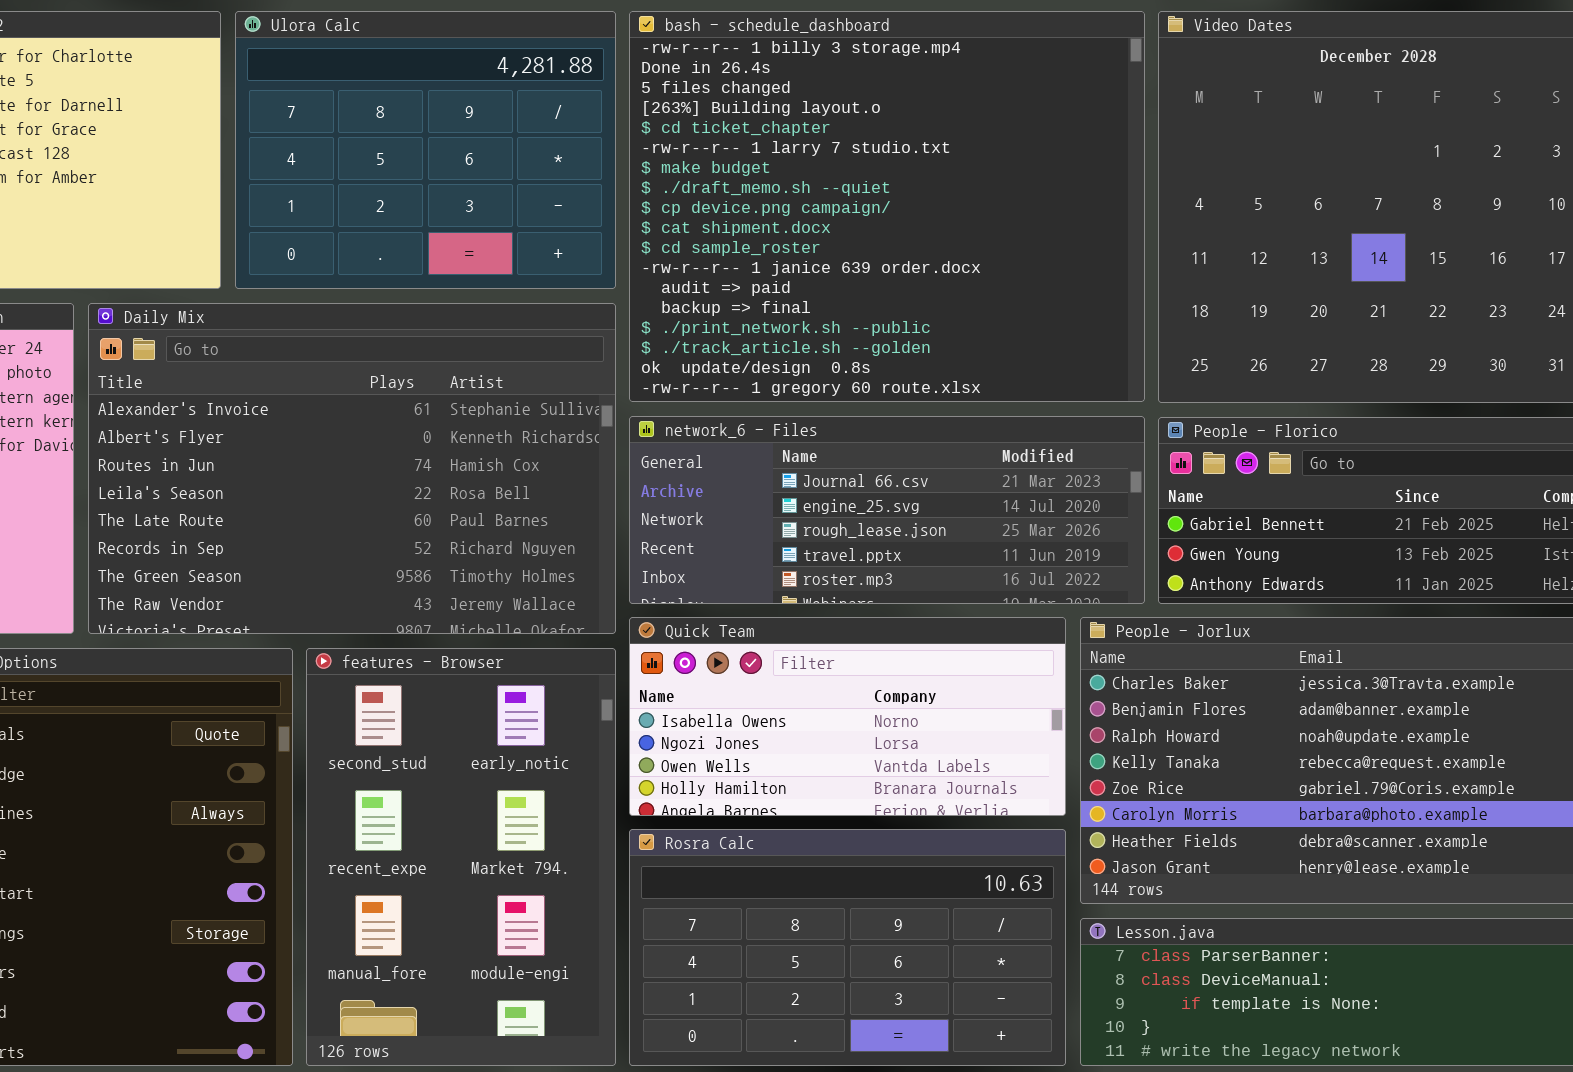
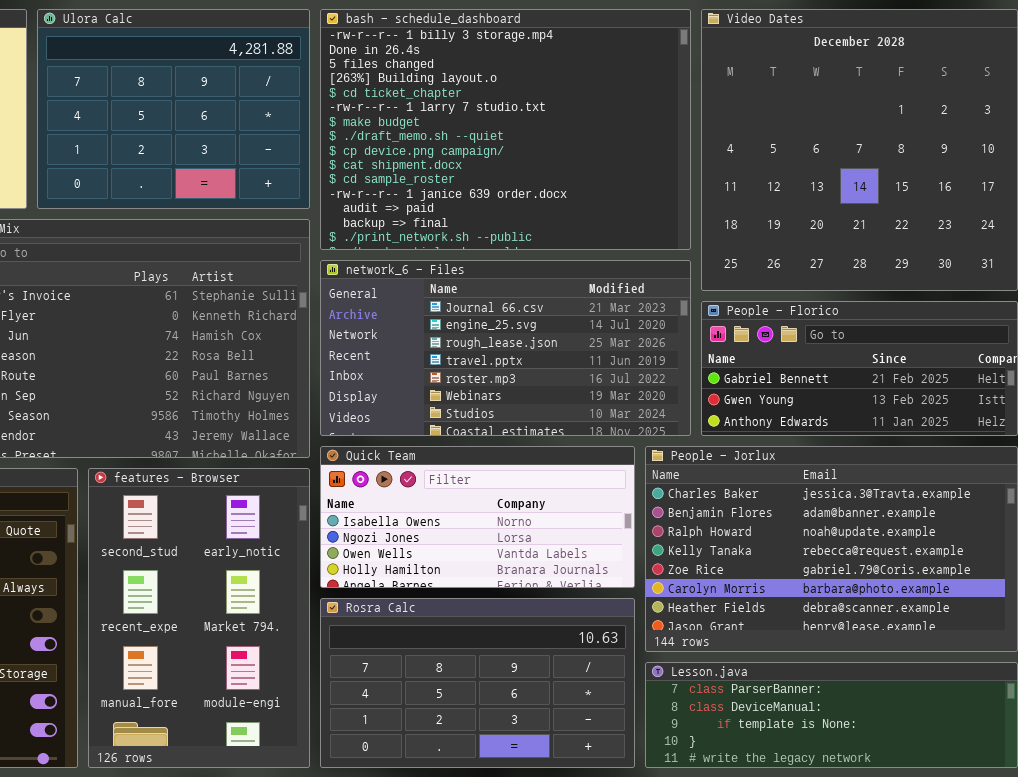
bash - schedule_dashboard: [629,11,1145,402] -> [320,9,691,250], resized
network_6 - Files: [629,416,1145,604] -> [320,260,691,436], resized

